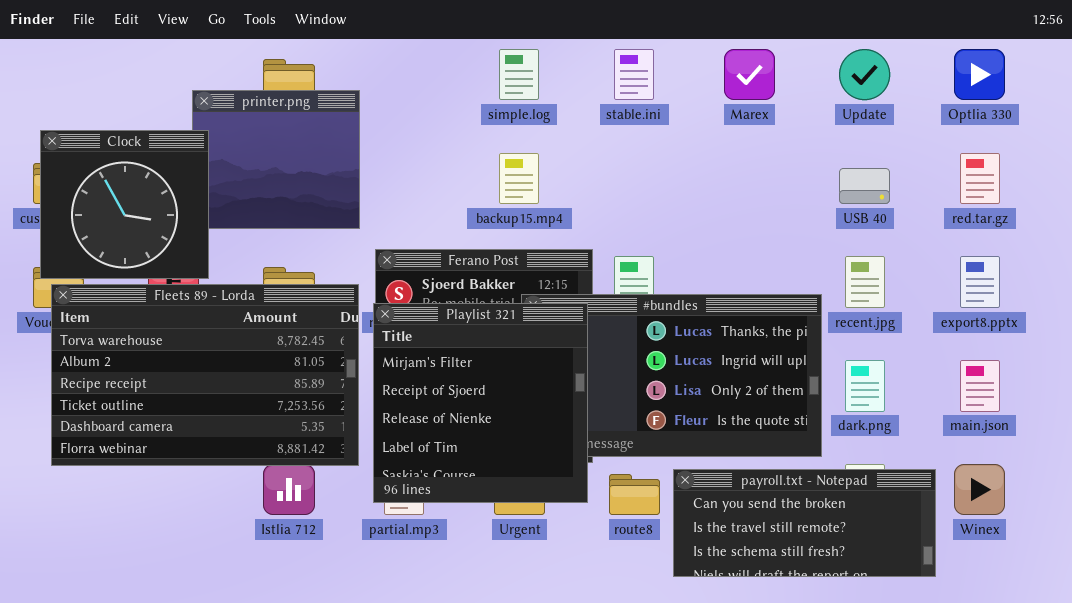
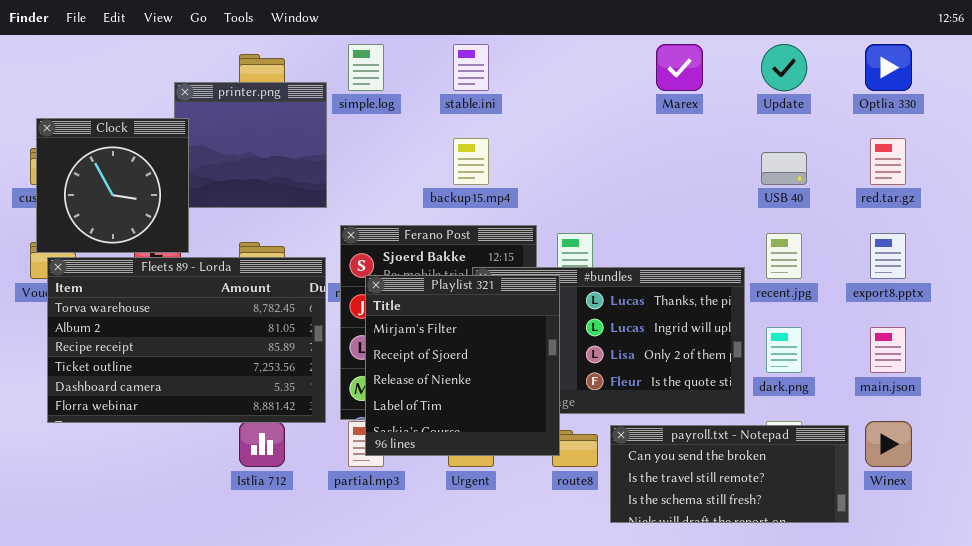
simple.log: [499,49,539,100] -> [348,44,384,91], moved
stable.ini: [614,49,654,100] -> [453,44,489,91], moved
Playlist 321: [373,303,588,503] -> [365,275,560,456], moved

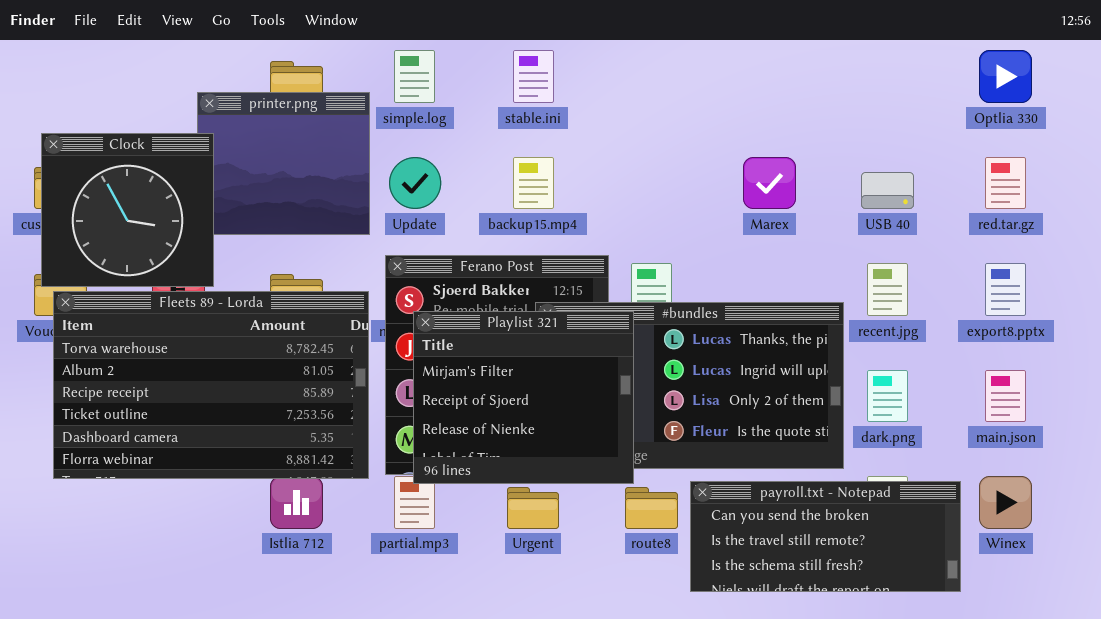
Marex: [656,44,703,91] -> [743,157,796,209], moved
Update: [761,44,807,91] -> [389,157,441,209], moved
Playlist 321: [365,275,560,456] -> [413,311,634,484], resized

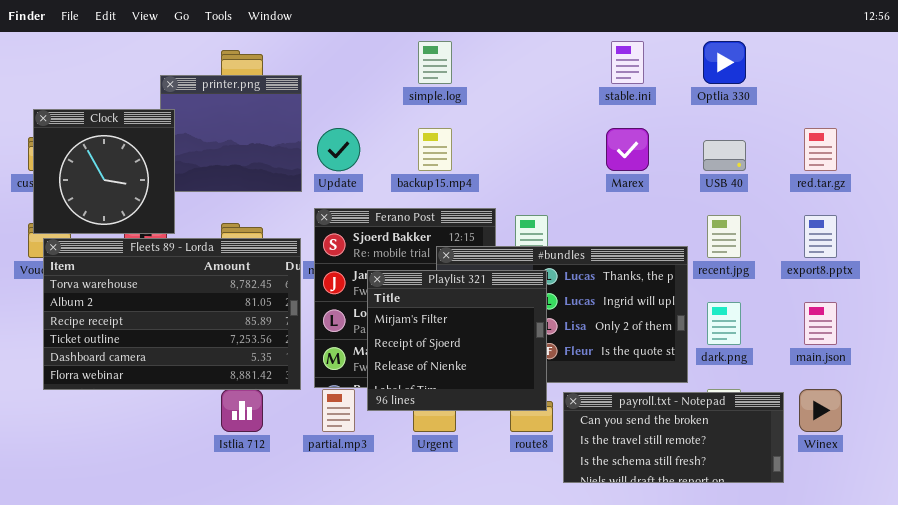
simple.log: [394,50,435,103] -> [418,41,452,84], moved
stable.ini: [513,50,554,103] -> [611,41,644,84], moved
Optlia 330: [979,50,1032,103] -> [703,41,746,84], moved
Playlist 321: [413,311,634,484] -> [367,270,547,411], moved

